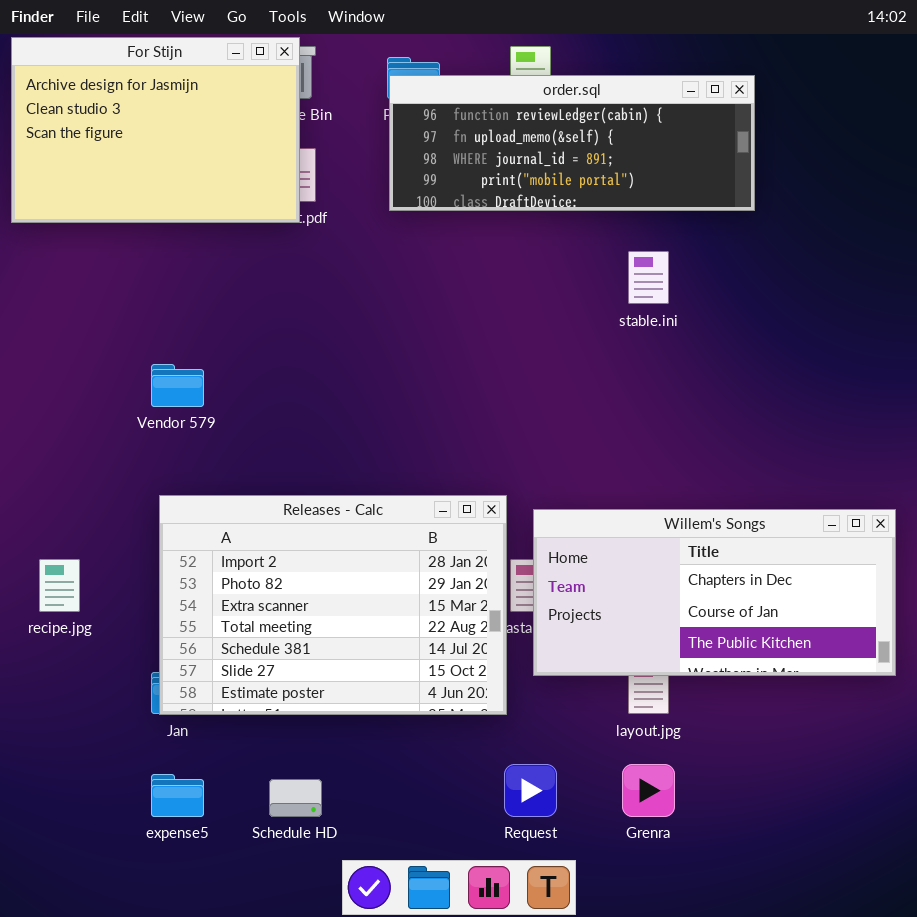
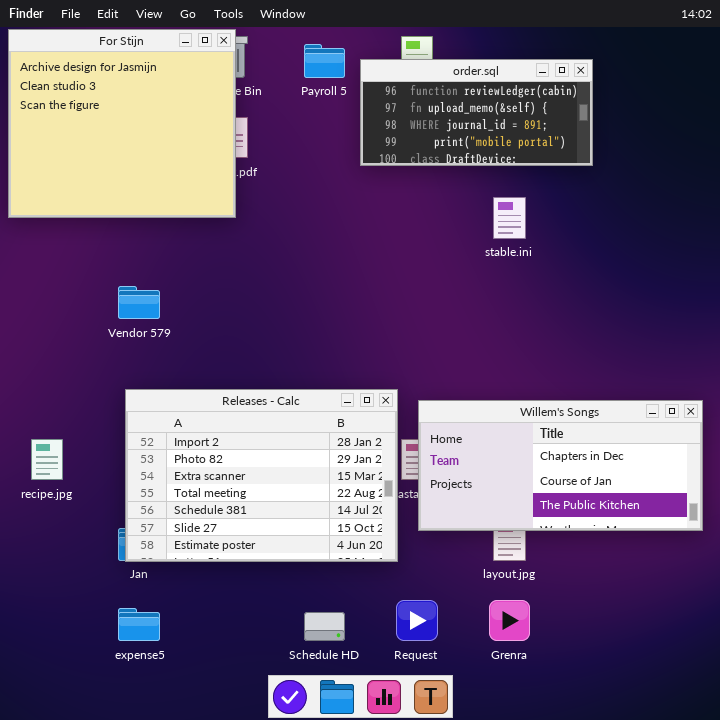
For Stijn: [11,37,300,223] -> [8,29,236,218], resized
order.sql: [389,75,755,211] -> [360,59,593,166], resized
Schedule HD: [269,779,322,817] -> [304,612,345,641], moved

